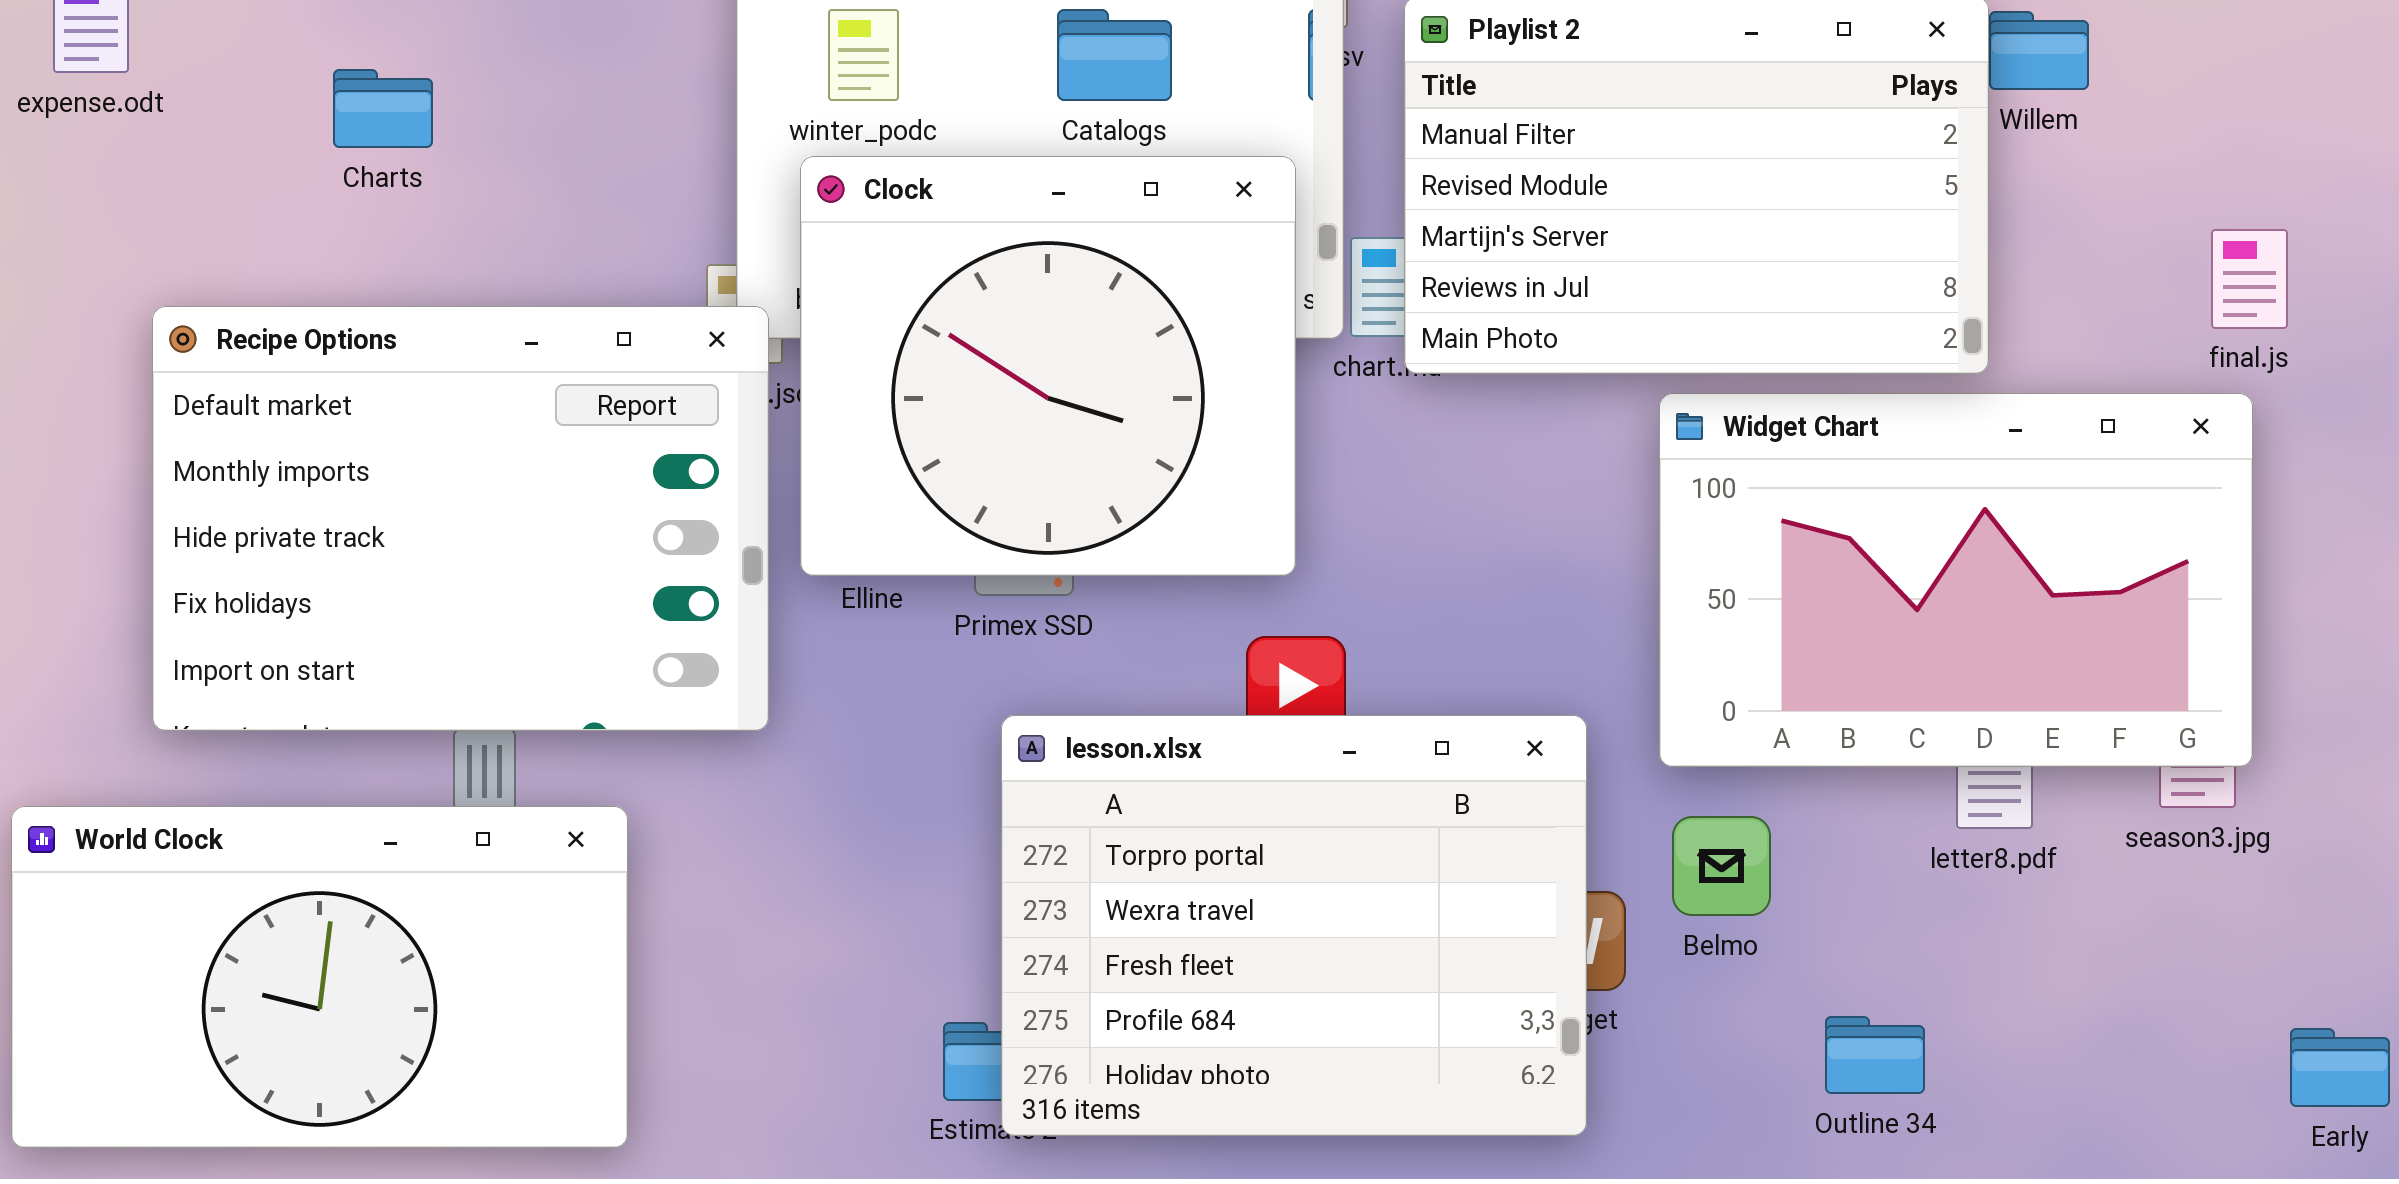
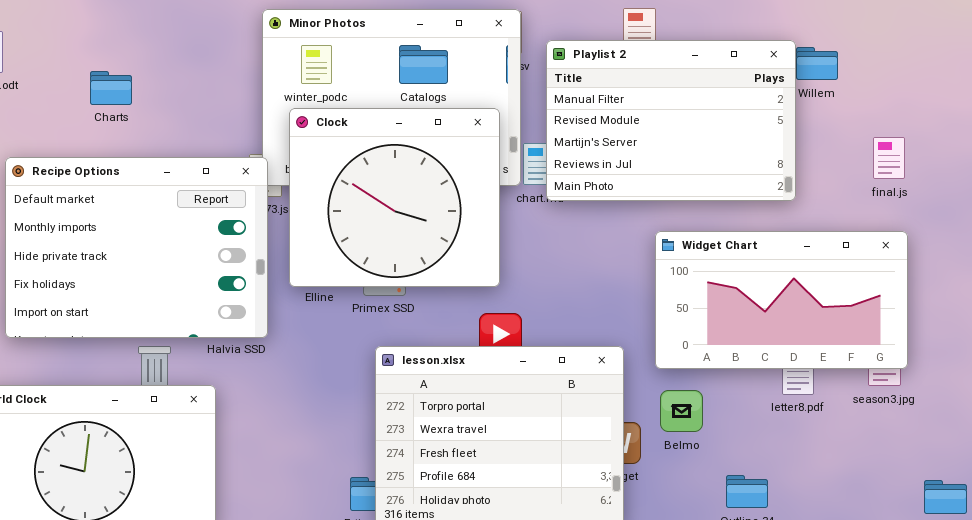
final.js: [2211,229,2288,329] -> [873,137,905,179], moved
Recipe Options: [152,306,769,731] -> [5,157,268,338], moved
Widget Chart: [1659,393,2253,767] -> [655,231,908,369], resized

